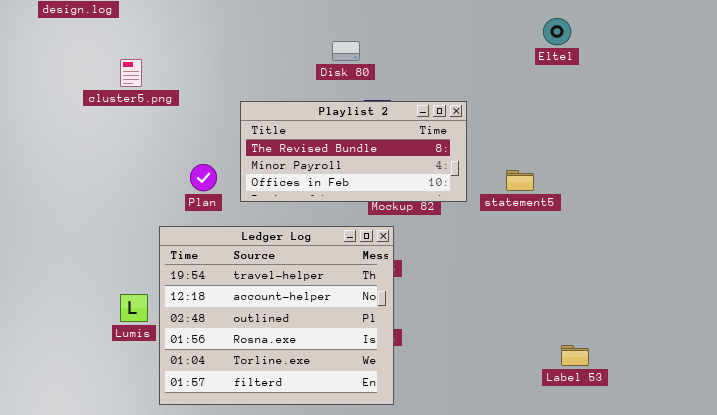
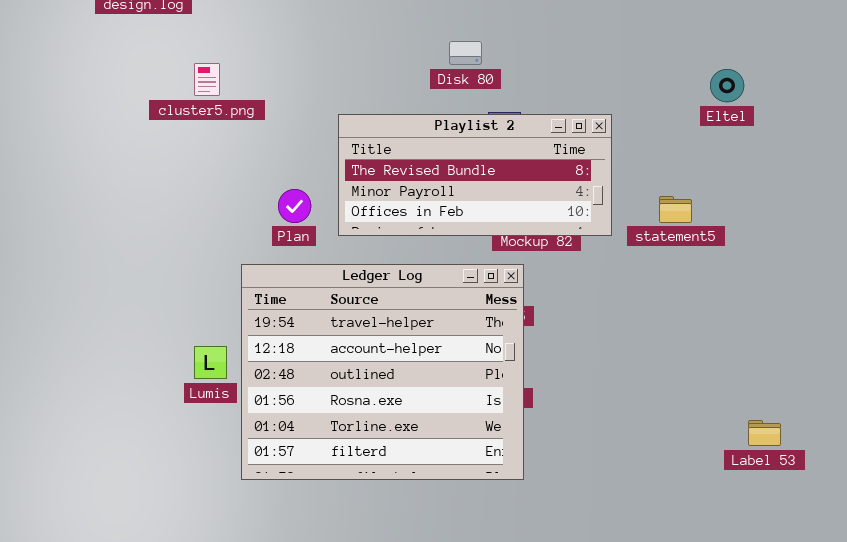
Eltel: [543,18,571,45] -> [710,69,744,102], moved
Label 53: [561,345,589,366] -> [748,420,781,446], moved

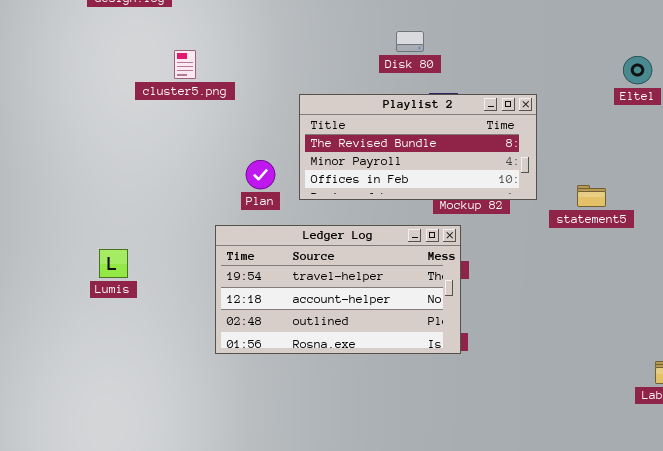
statement5: [659,196,692,223] -> [577,185,606,207], moved
Ledger Log: [241,264,524,480] -> [215,225,461,354], resized
Lumis: [194,346,227,379] -> [99,249,128,278], moved

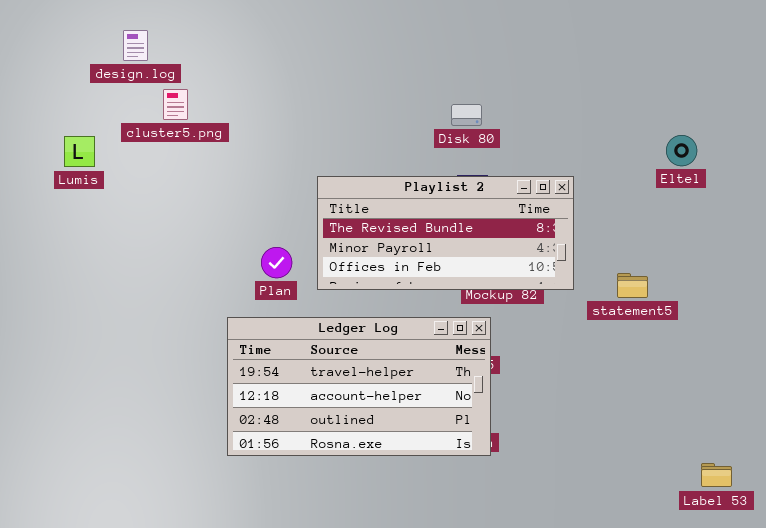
Disk 80: [396,31,424,52] -> [451,104,482,126], moved
cluster5.png: [174,50,196,79] -> [163,89,188,120], moved
Lumis: [99,249,128,278] -> [64,136,95,167], moved

